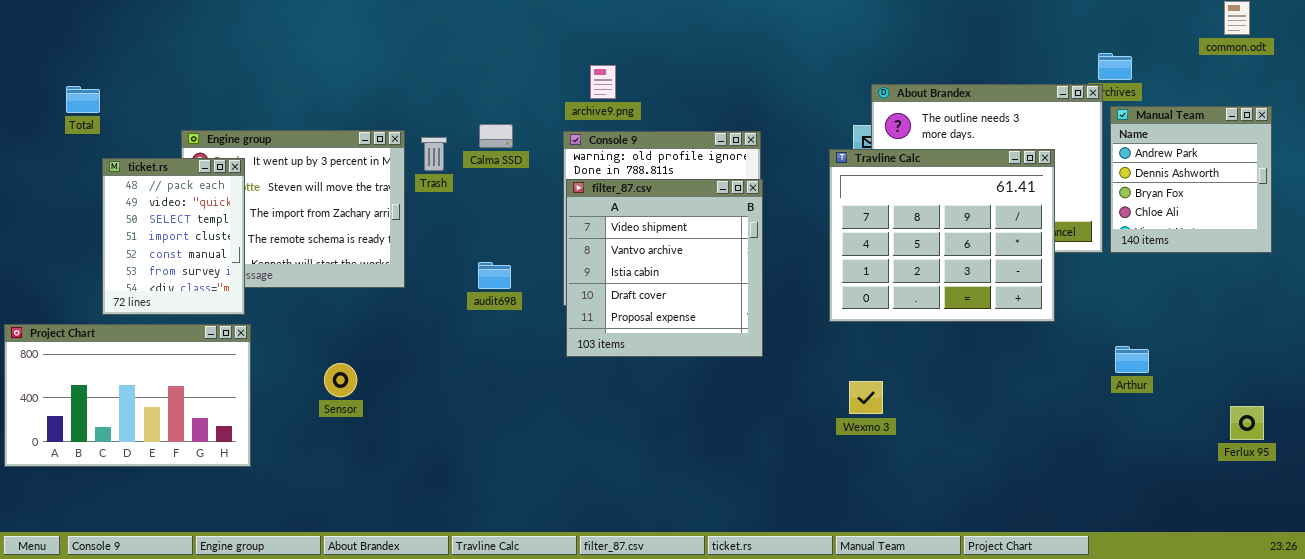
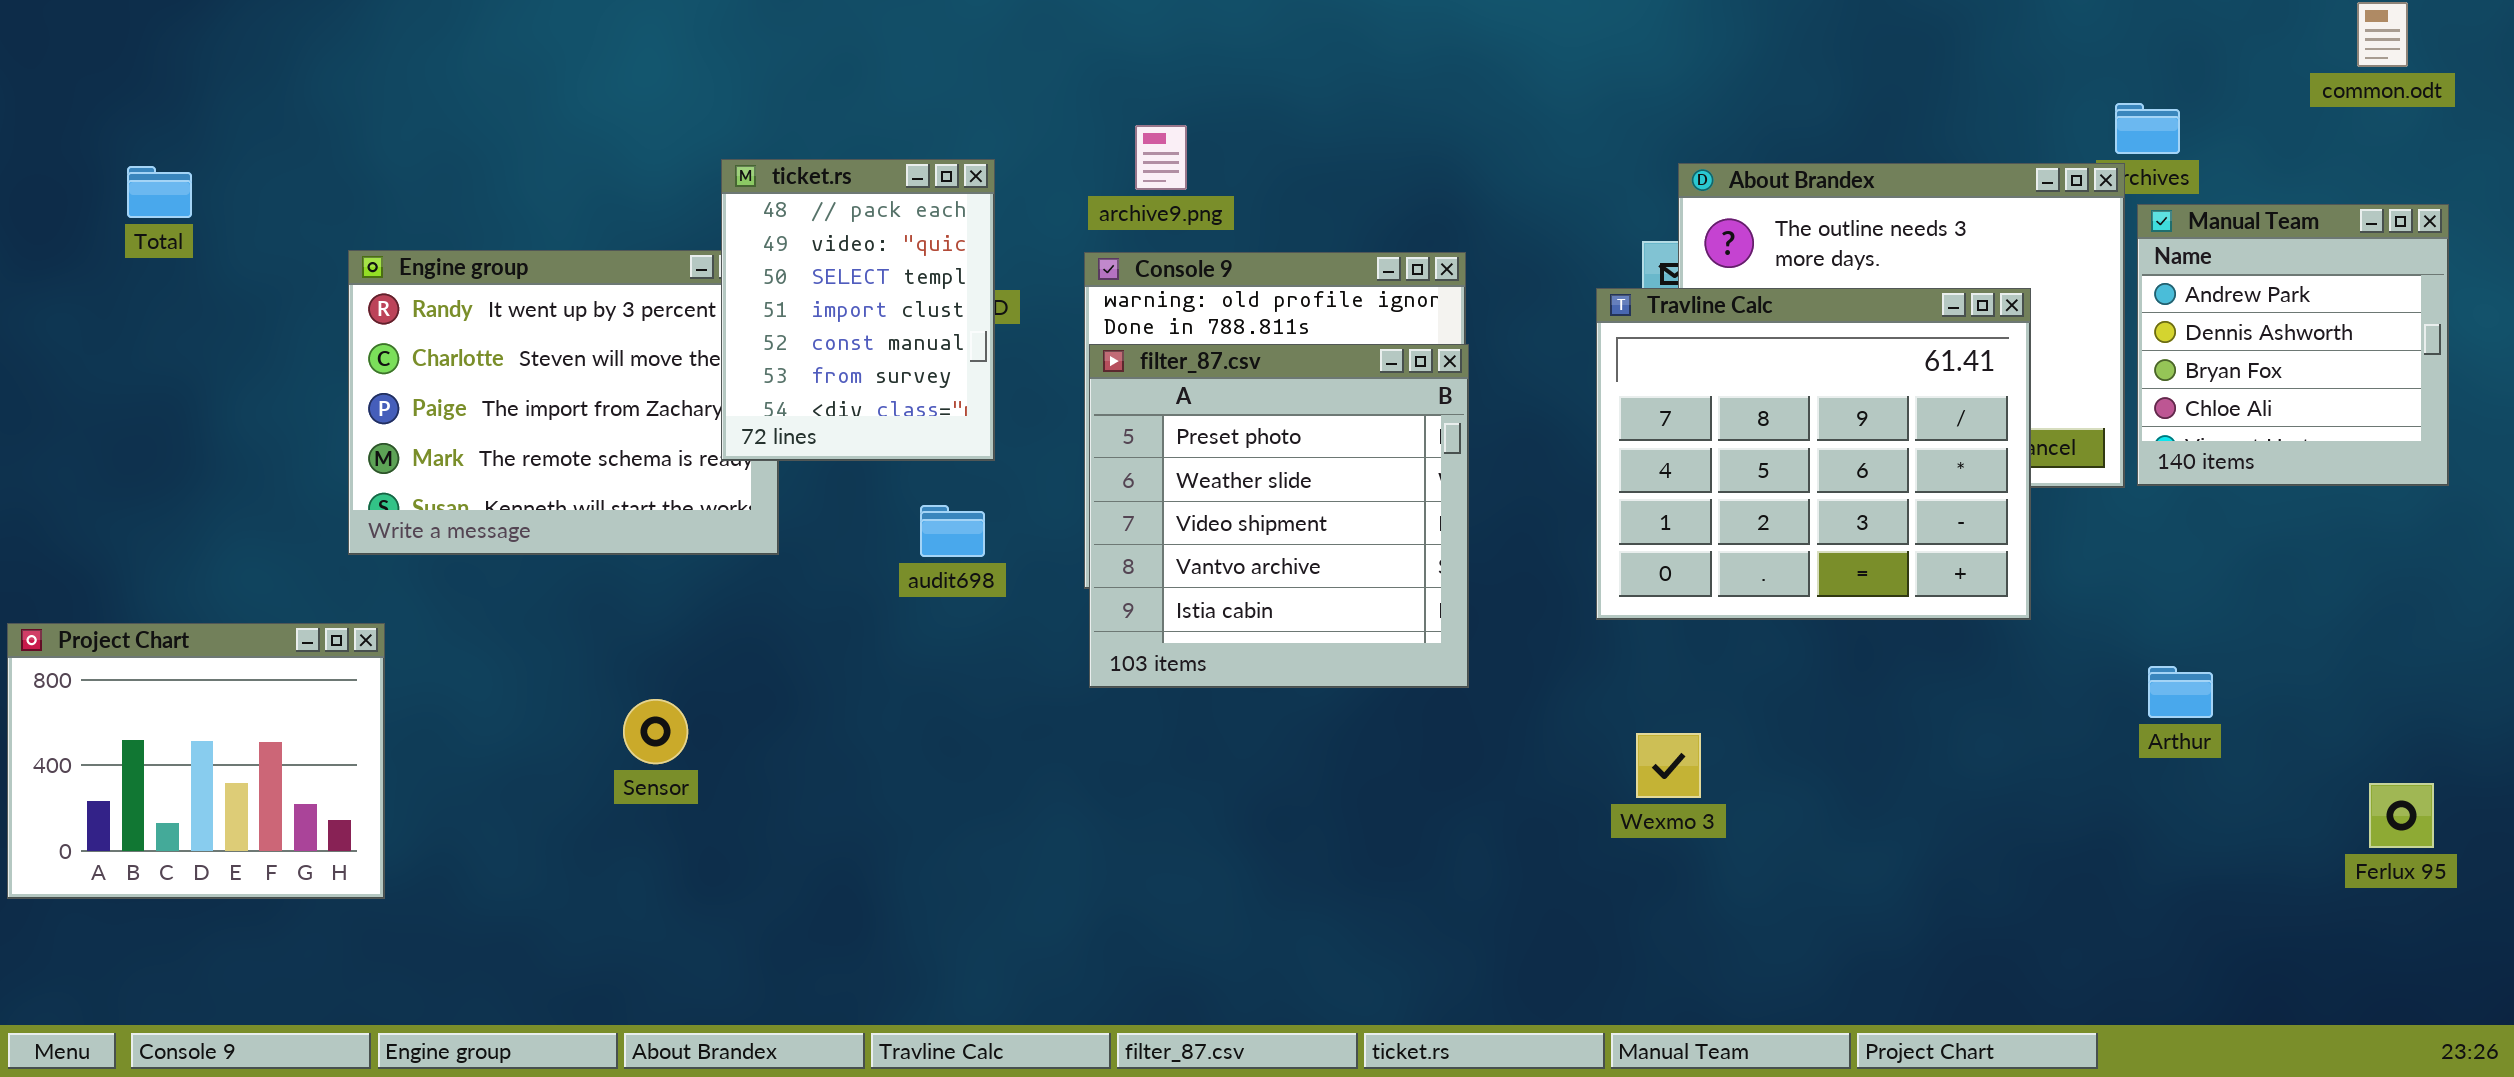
ticket.rs: [102,158,245,315] -> [721,159,995,461], moved
filter_87.csv: [566,179,763,357] -> [1089,344,1469,688], scrolled up 2 rows
Project Chart: [4,324,251,467] -> [7,623,385,899], resized

